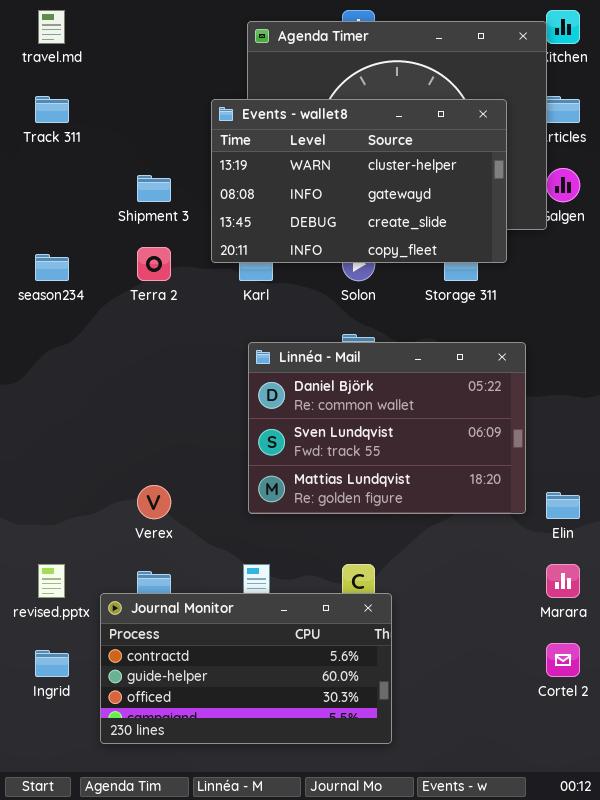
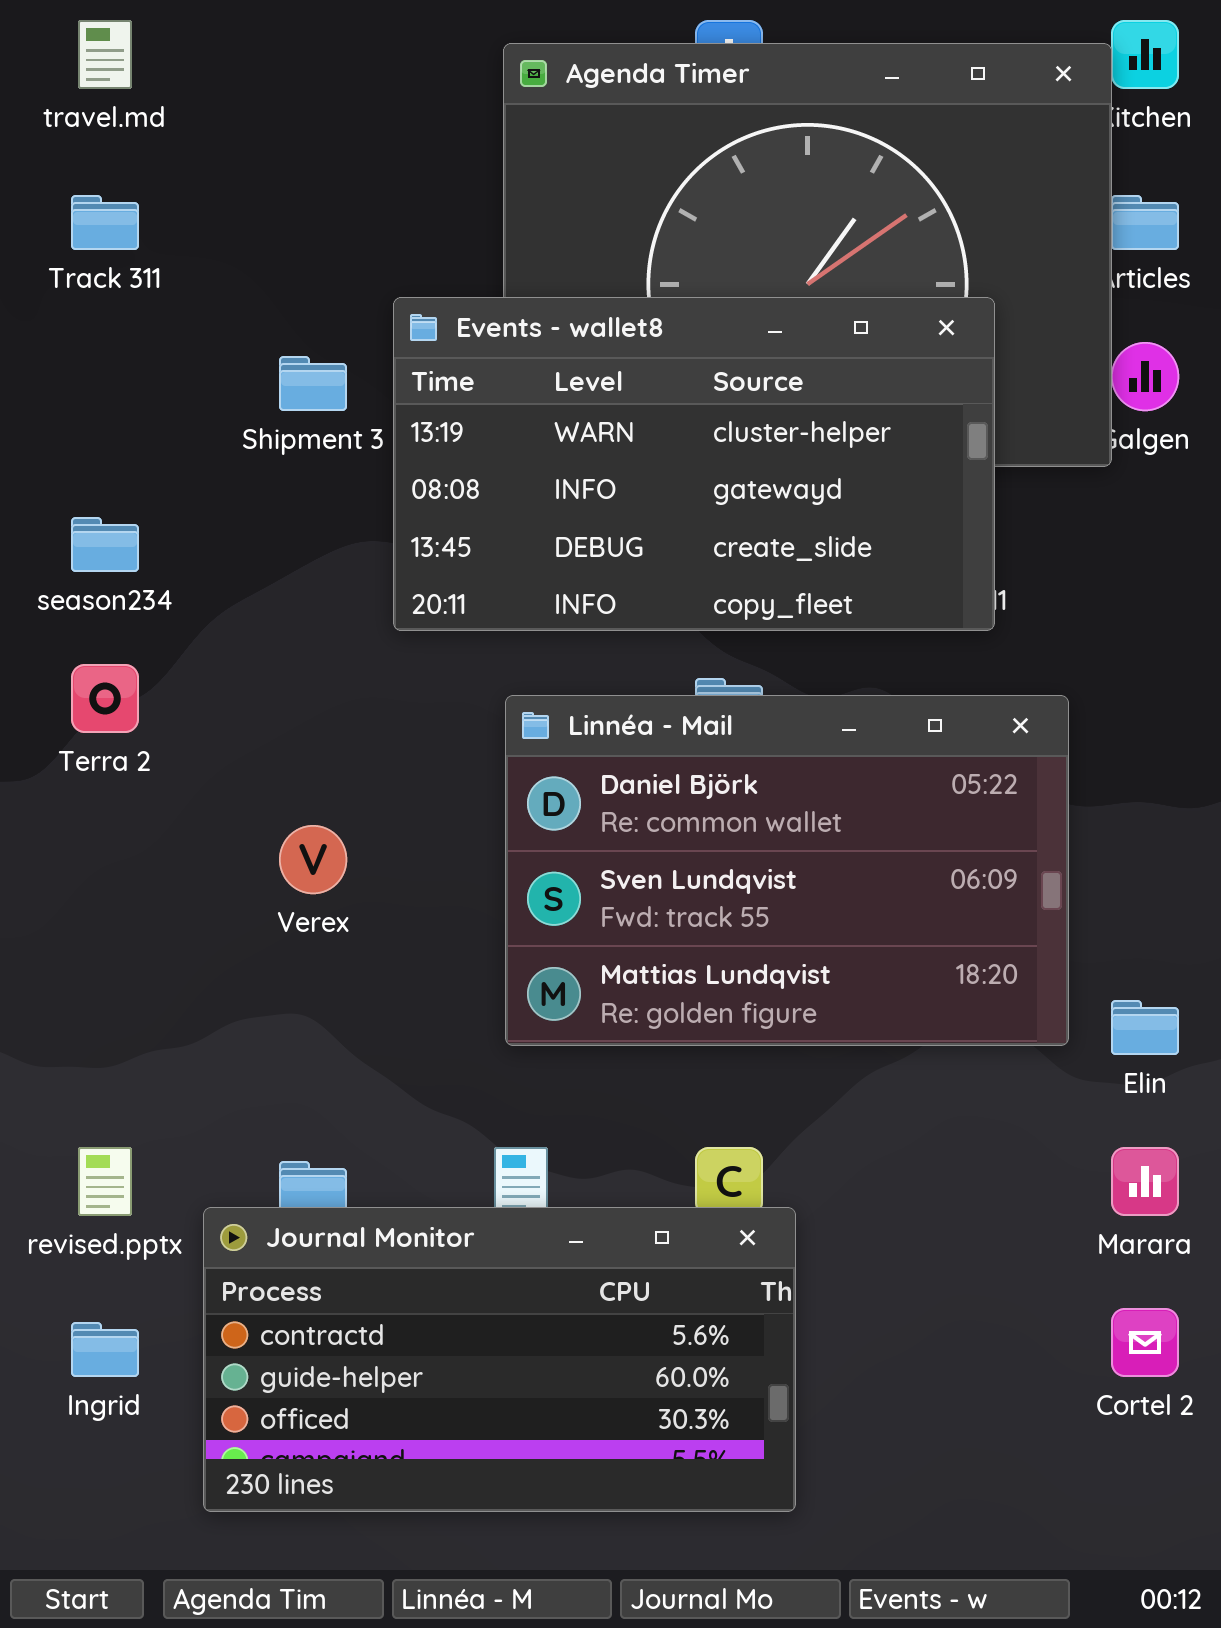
Events - wallet8: [211,99,507,263] -> [393,297,995,631], moved
Terra 2: [137,247,171,281] -> [71,664,139,733], moved
Verex: [137,485,171,519] -> [279,825,347,894], moved

